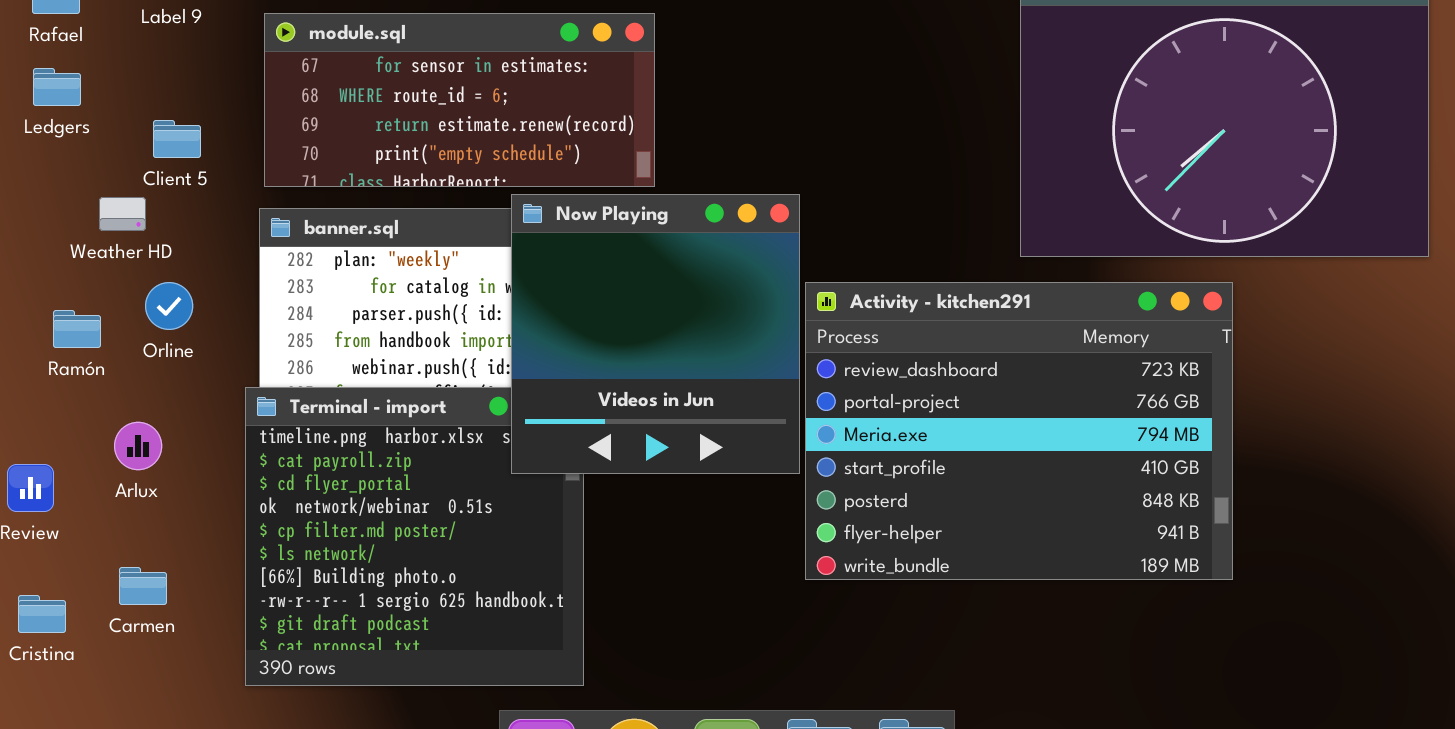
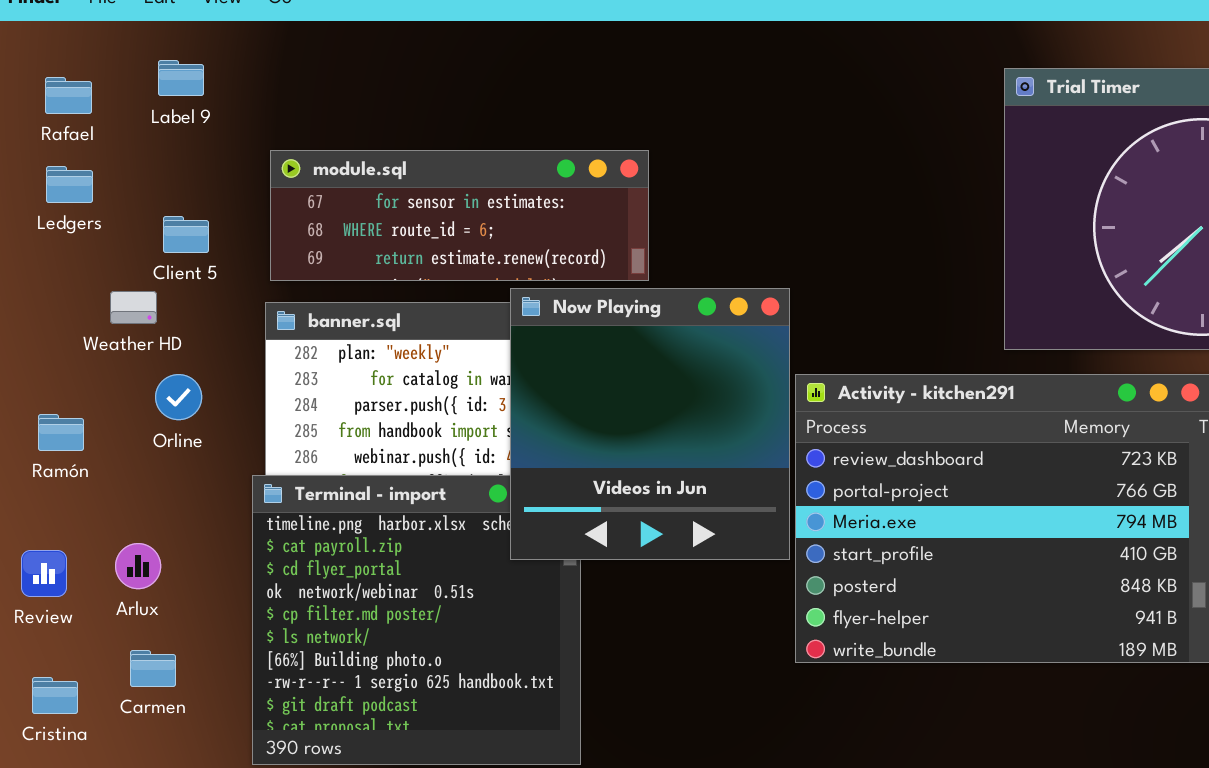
module.sql: [264,13,655,187] -> [270,150,649,281], resized
Ramón: [53,310,101,348] -> [38,414,84,451], moved
Arlux: [114,422,162,470] -> [115,543,161,589], moved

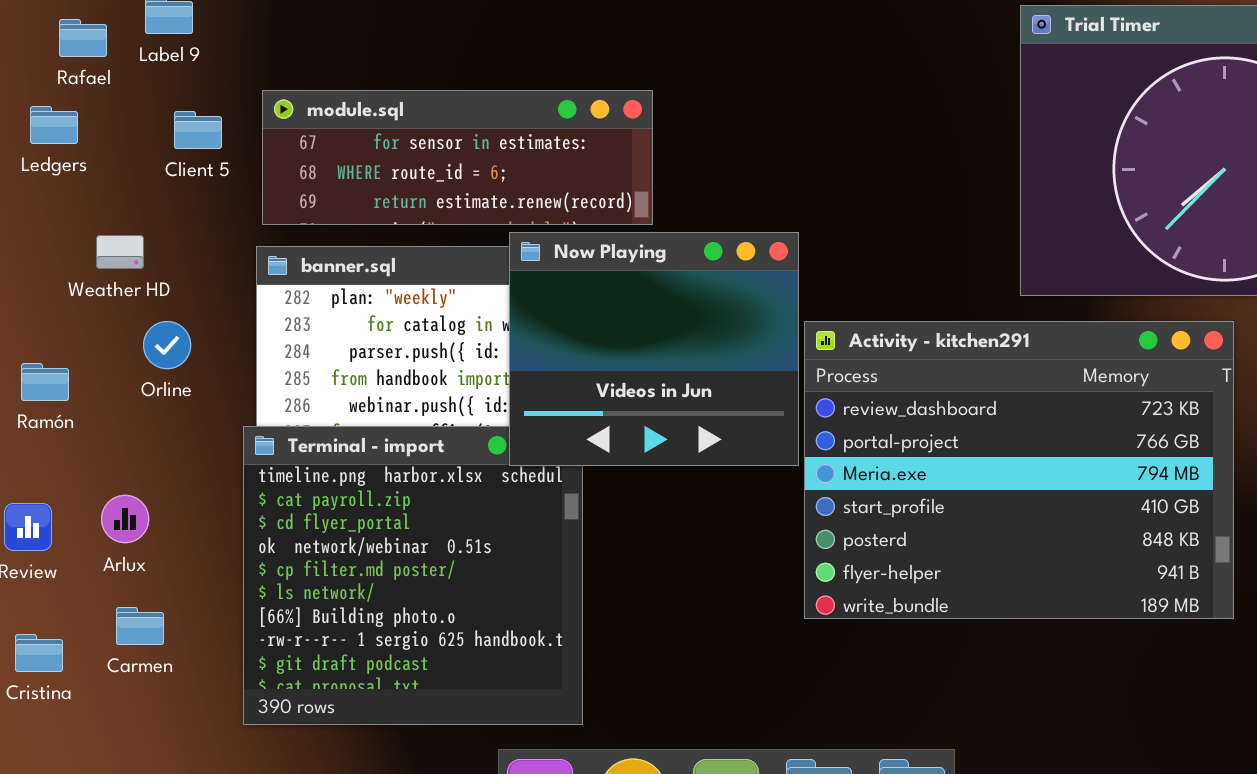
Rafael: [45,77,92,114] -> [59,19,107,57], moved
Client 5: [163,216,209,253] -> [174,111,222,149], moved
Now Playing: [510,288,790,560] -> [509,232,799,466], resized

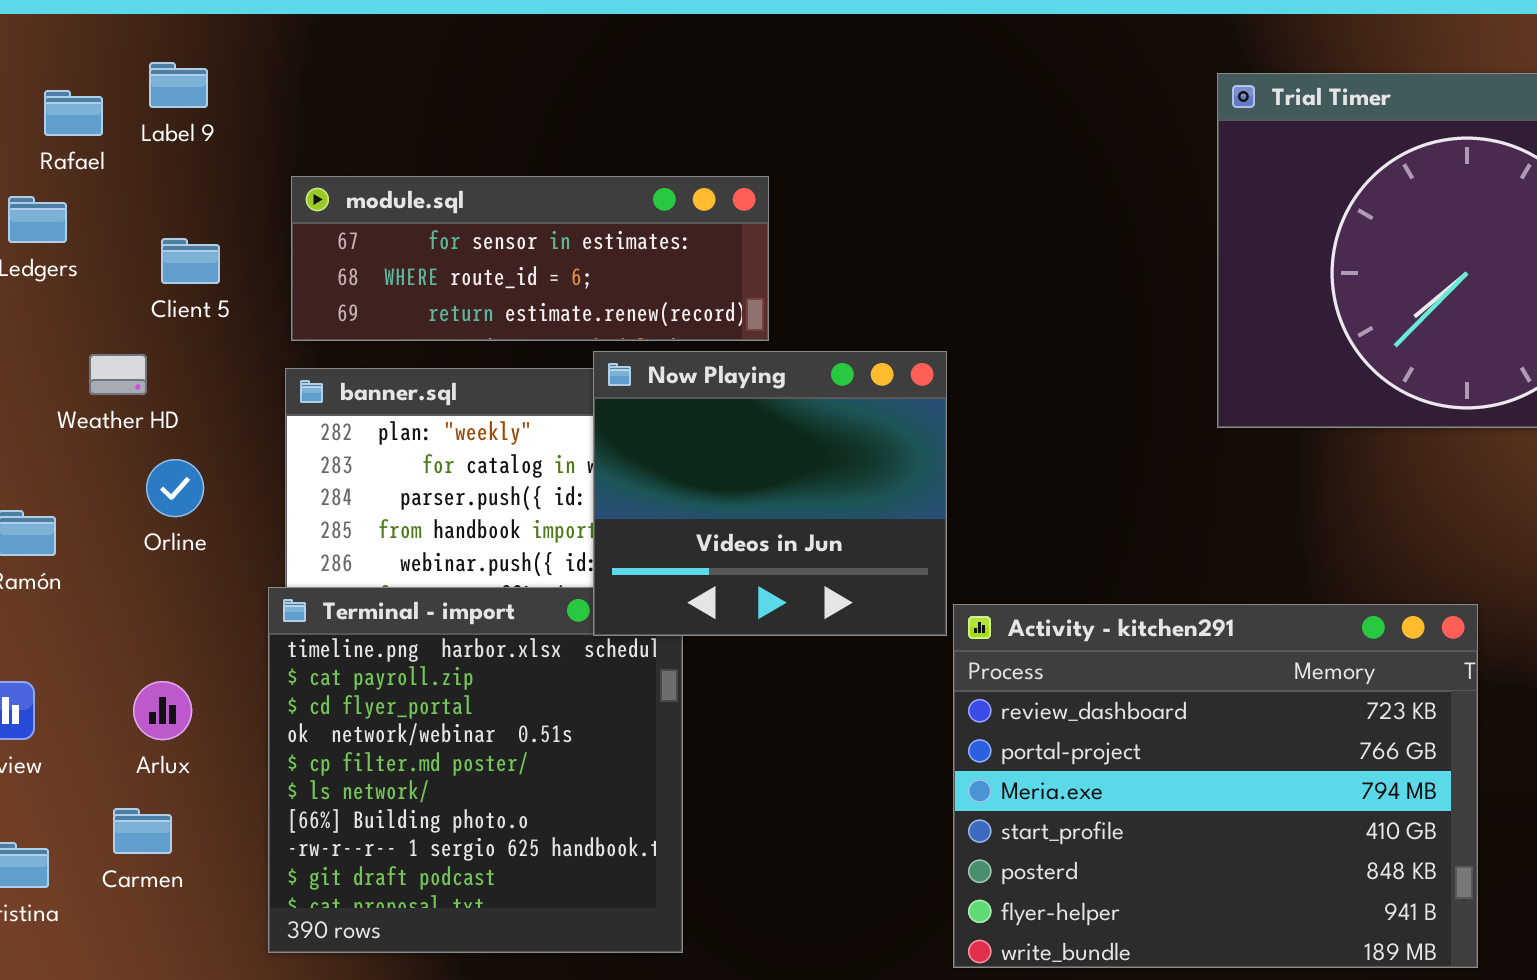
Client 5: [174,111,222,149] -> [161,238,220,284], moved
Activity - kitchen291: [804,321,1234,619] -> [953,604,1478,968], moved
Arlux: [101,495,149,543] -> [133,681,192,740], moved

